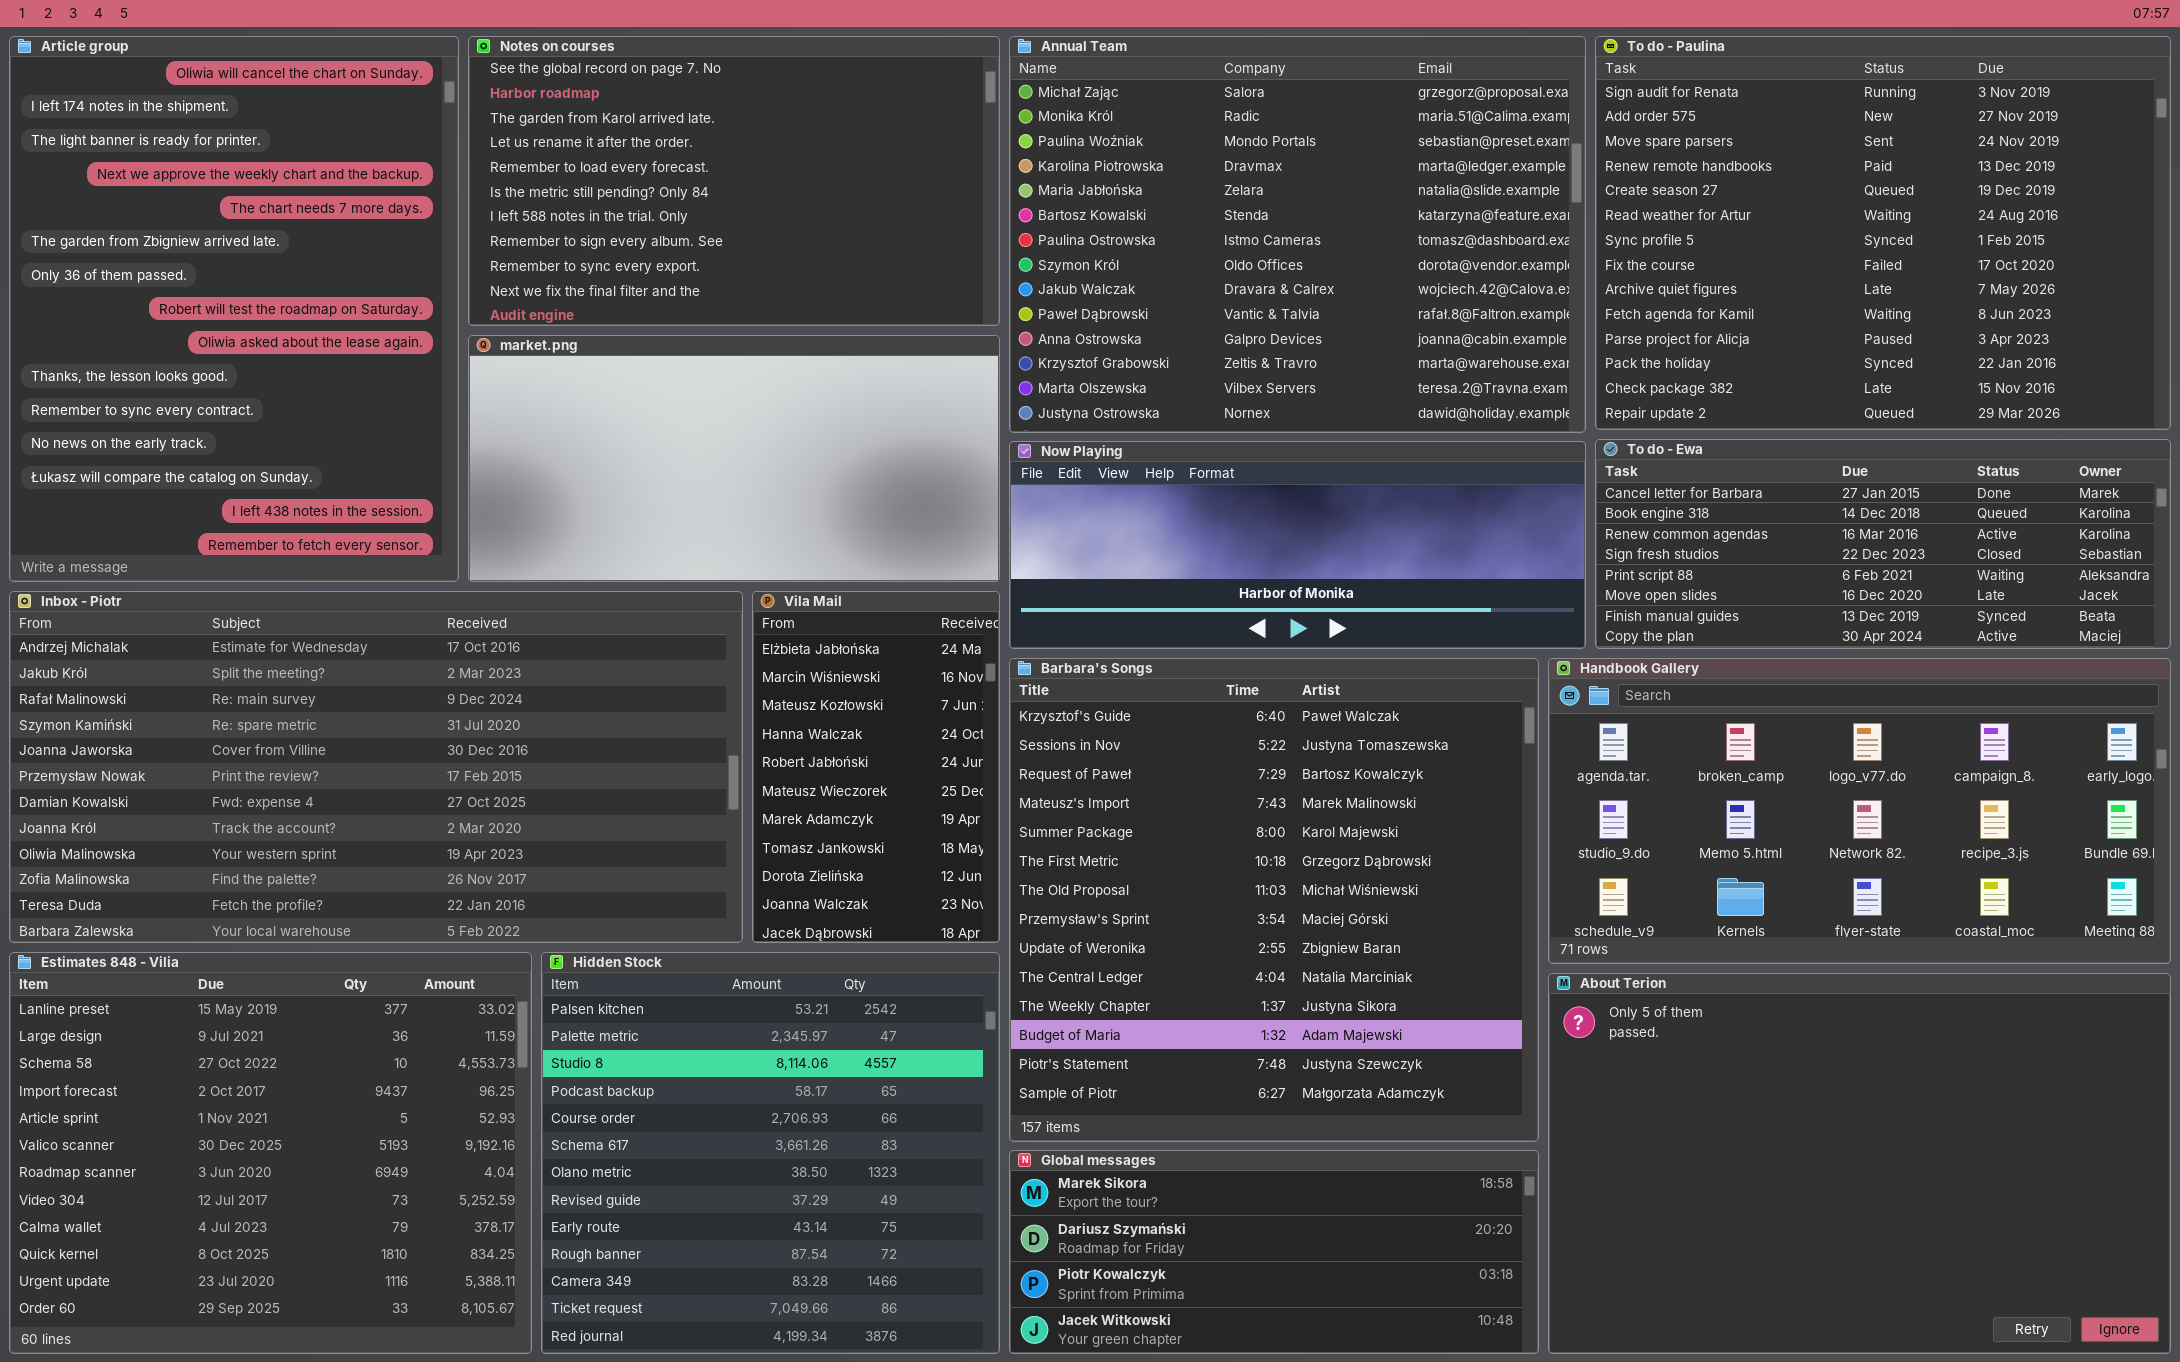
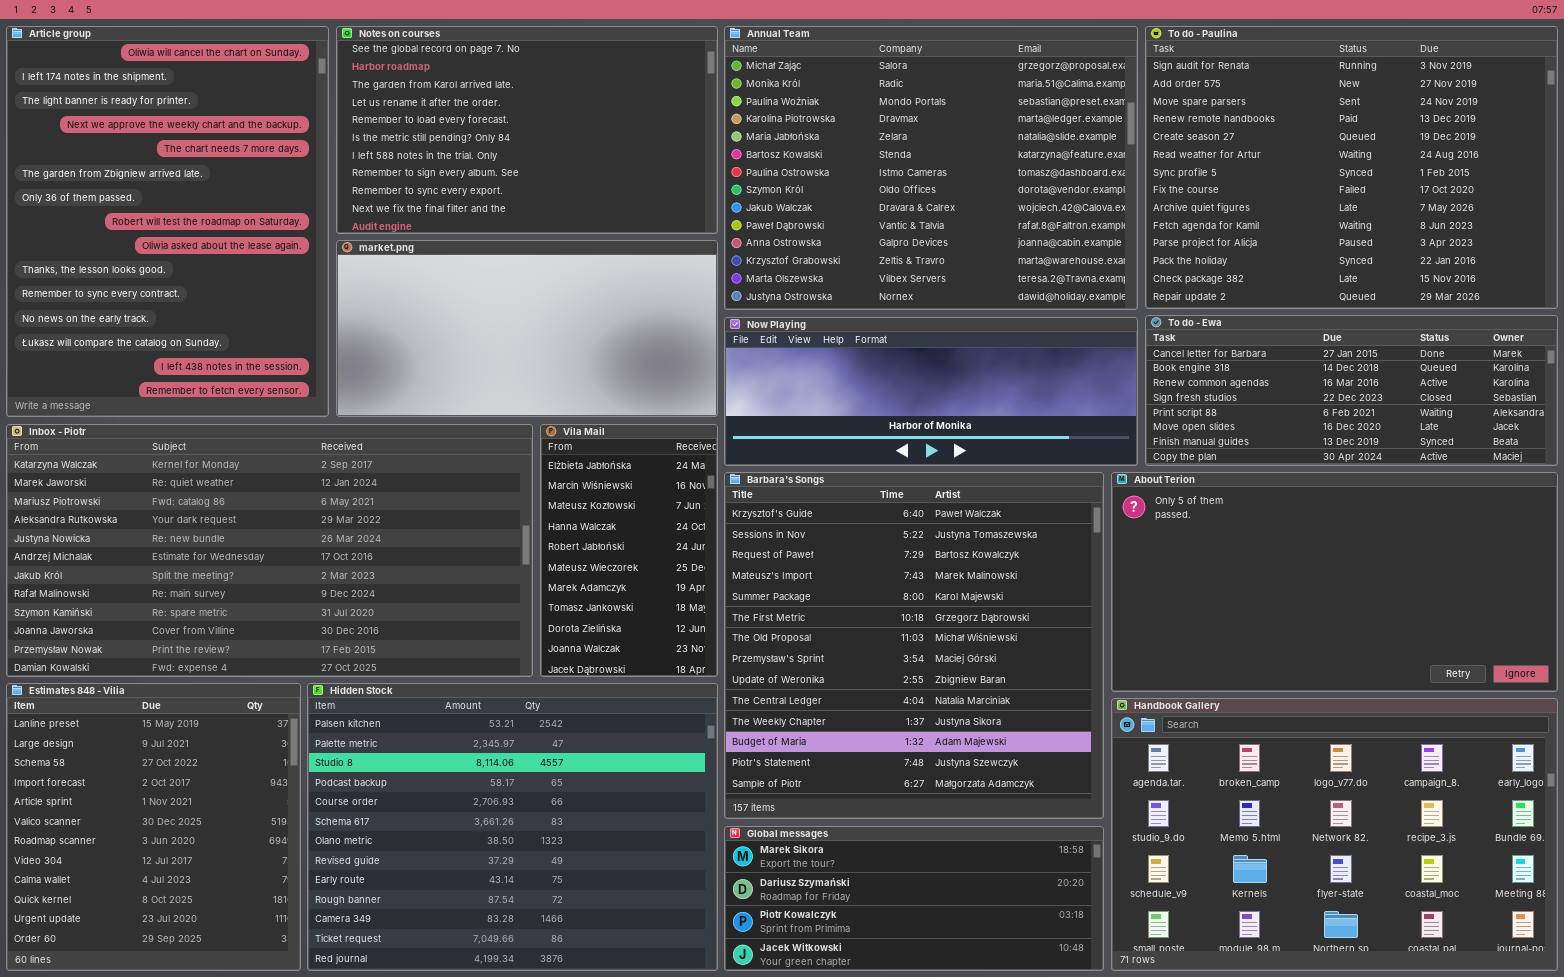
Inbox - Piotr: [9,591,743,943] -> [6,424,533,677], scrolled up 5 rows
Handbook Gallery: [1548,658,2171,964] -> [1111,698,1558,971], moved, resized
Estimates 848 - Vilia: [9,952,532,1354] -> [6,683,301,971], resized
Hidden Stock: [541,952,1000,1354] -> [307,683,718,971], resized
About Terion: [1548,973,2171,1354] -> [1111,472,1558,692], moved, resized

